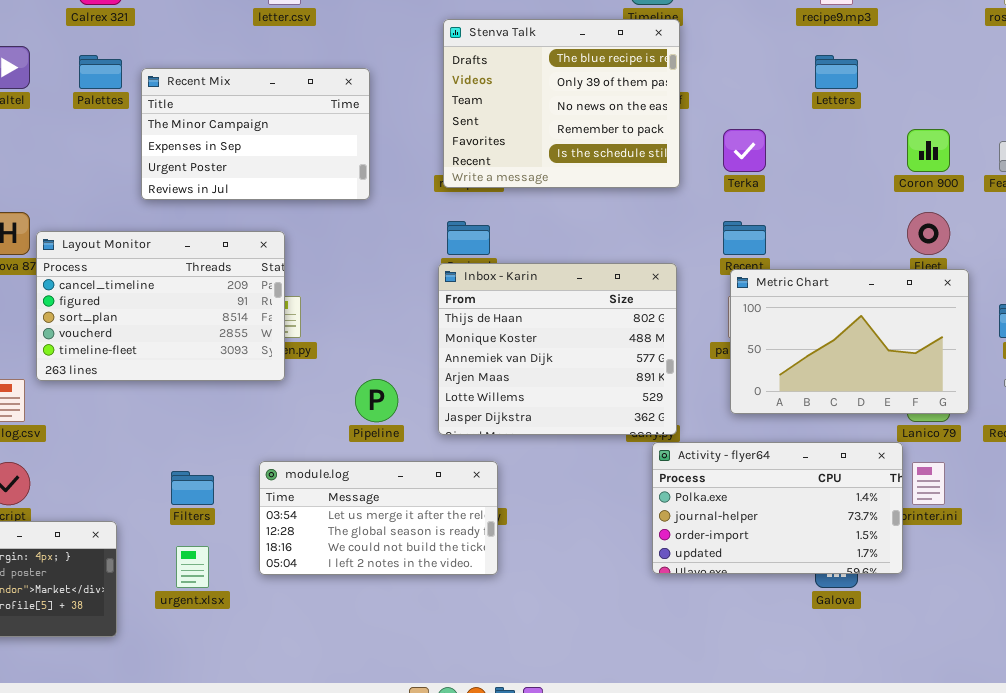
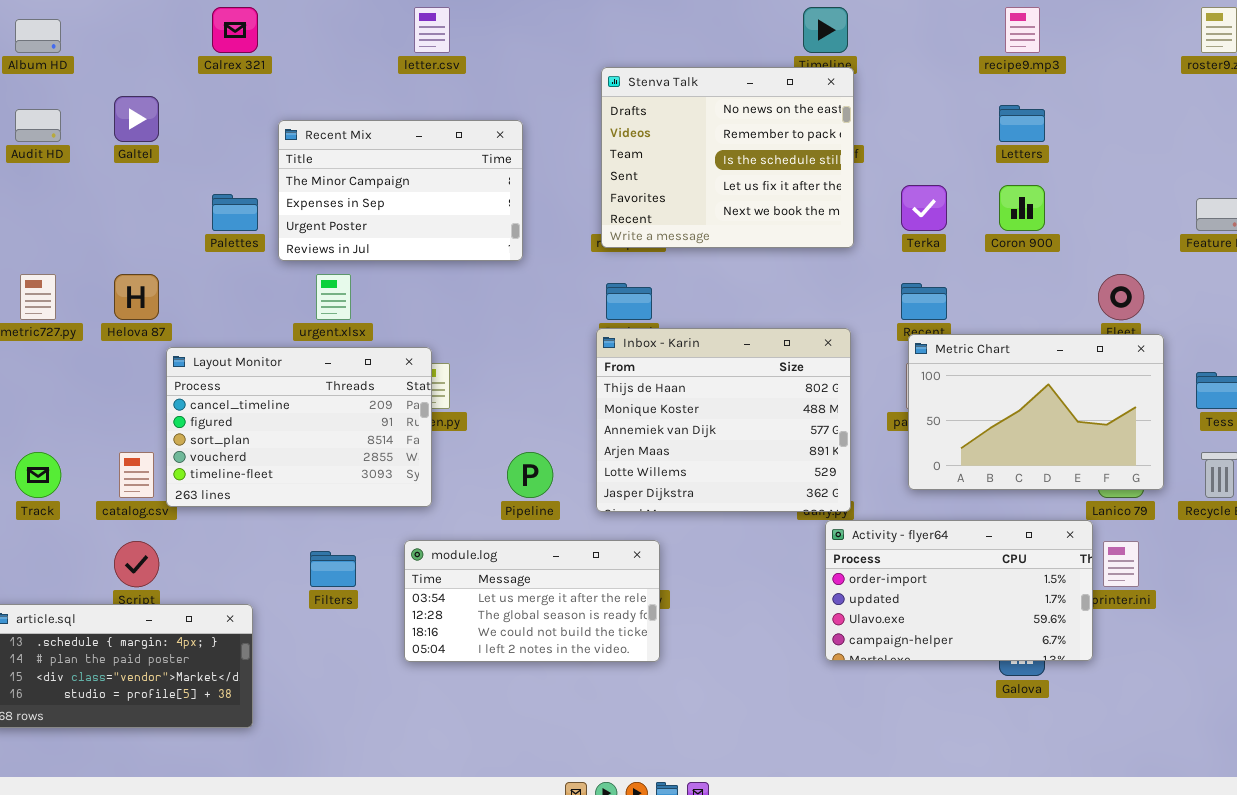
Stenva Talk: [443,19,680,188] -> [601,67,854,248], scrolled down 2 rows
Palettes: [79,55,122,89] -> [212,194,258,231], moved
Coron 900: [907,129,950,172] -> [999,185,1045,231], moved
Layout Monitor: [36,231,285,381] -> [166,347,432,507], moved
Activity - flyer64: [652,442,903,574] -> [825,520,1093,661], scrolled down 2 rows
urgent.xlsx: [176,546,209,588] -> [316,274,351,320], moved

